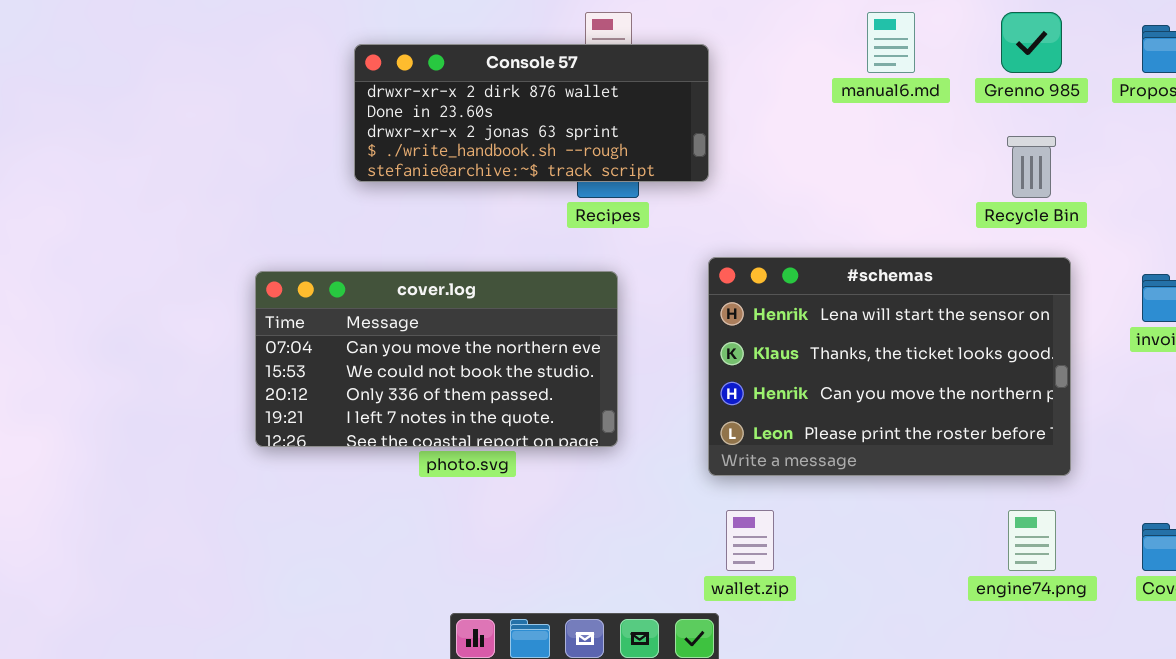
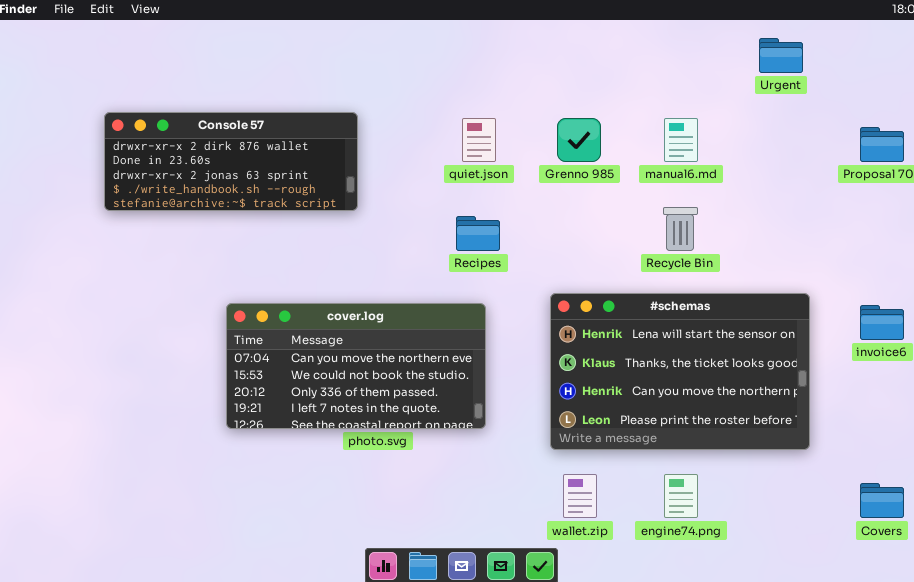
Grenno 985: [1001,12,1062,73] -> [557,118,601,162], moved
Console 57: [354,44,709,182] -> [104,112,358,211], moved
Recycle Bin: [1007,136,1056,198] -> [663,207,698,251], moved
engine74.png: [1008,510,1056,571] -> [664,474,698,518], moved

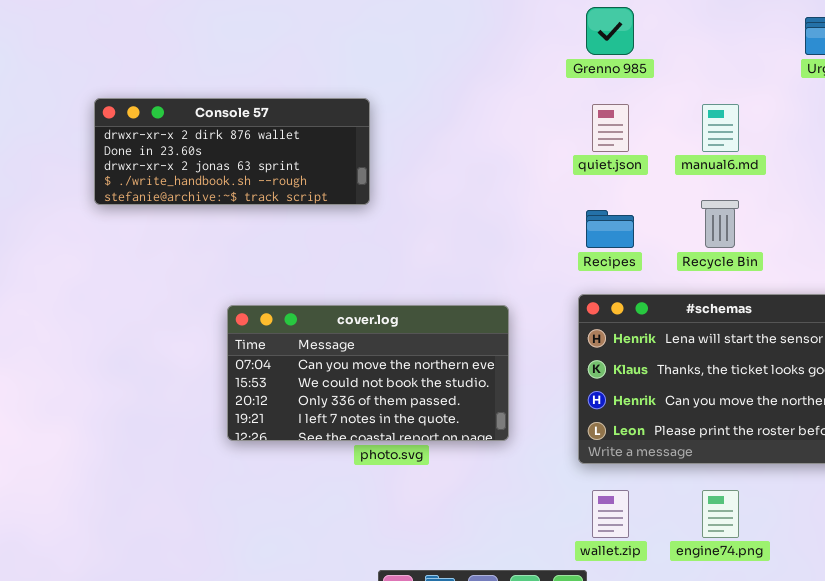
quiet.json: [462,118,496,162] -> [592,104,629,152], moved
Grenno 985: [557,118,601,162] -> [586,7,634,55], moved
Recipes: [456,216,500,251] -> [586,210,634,248], moved

